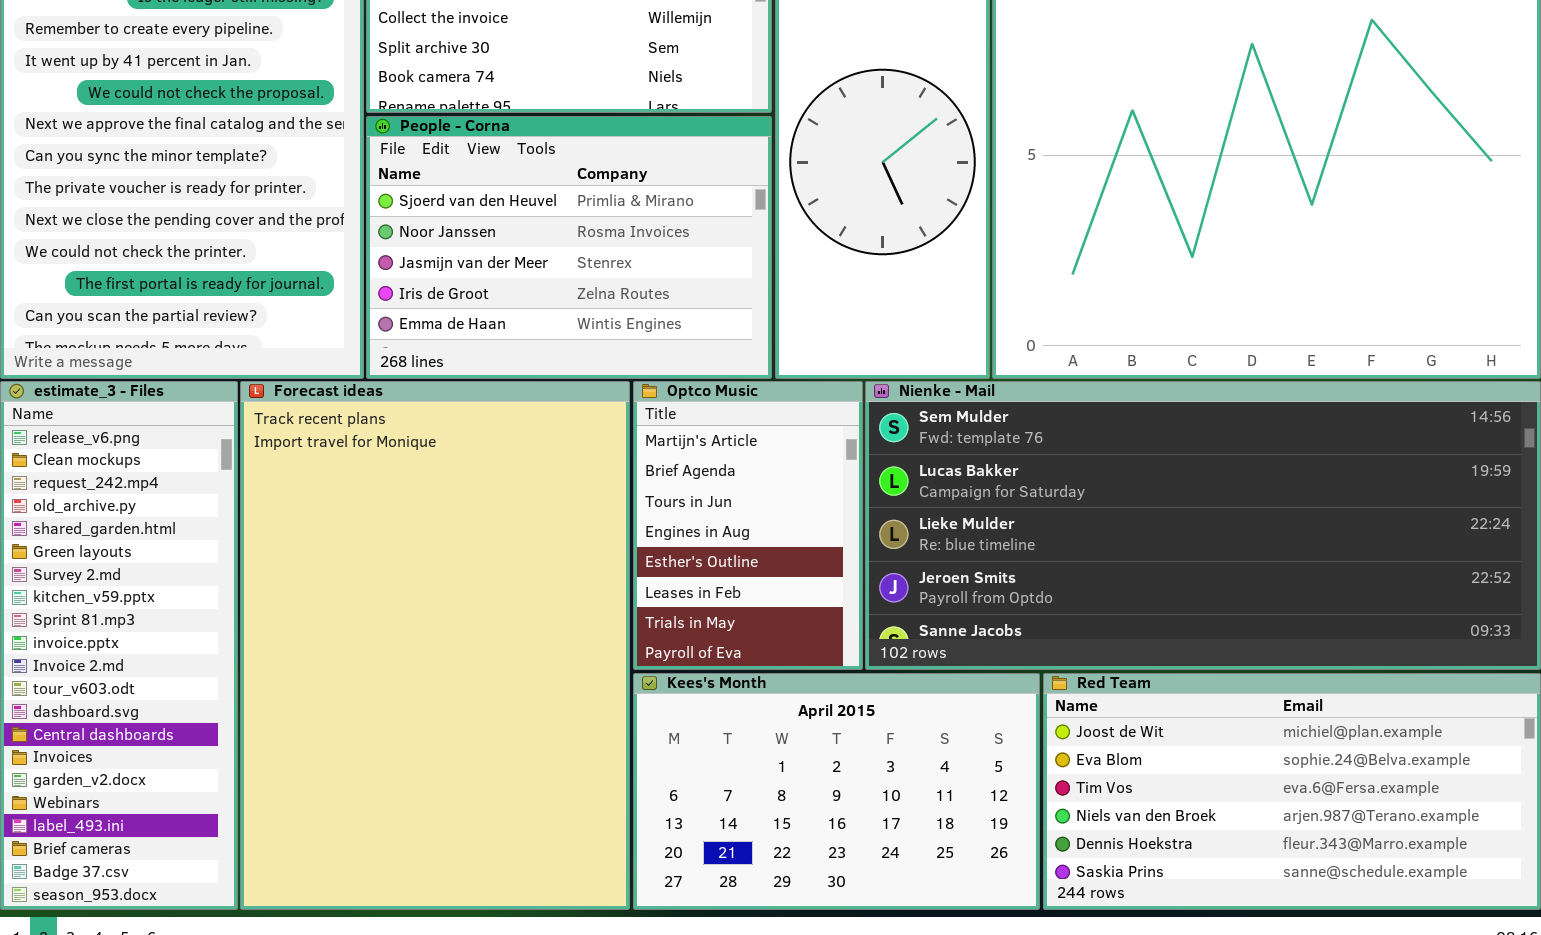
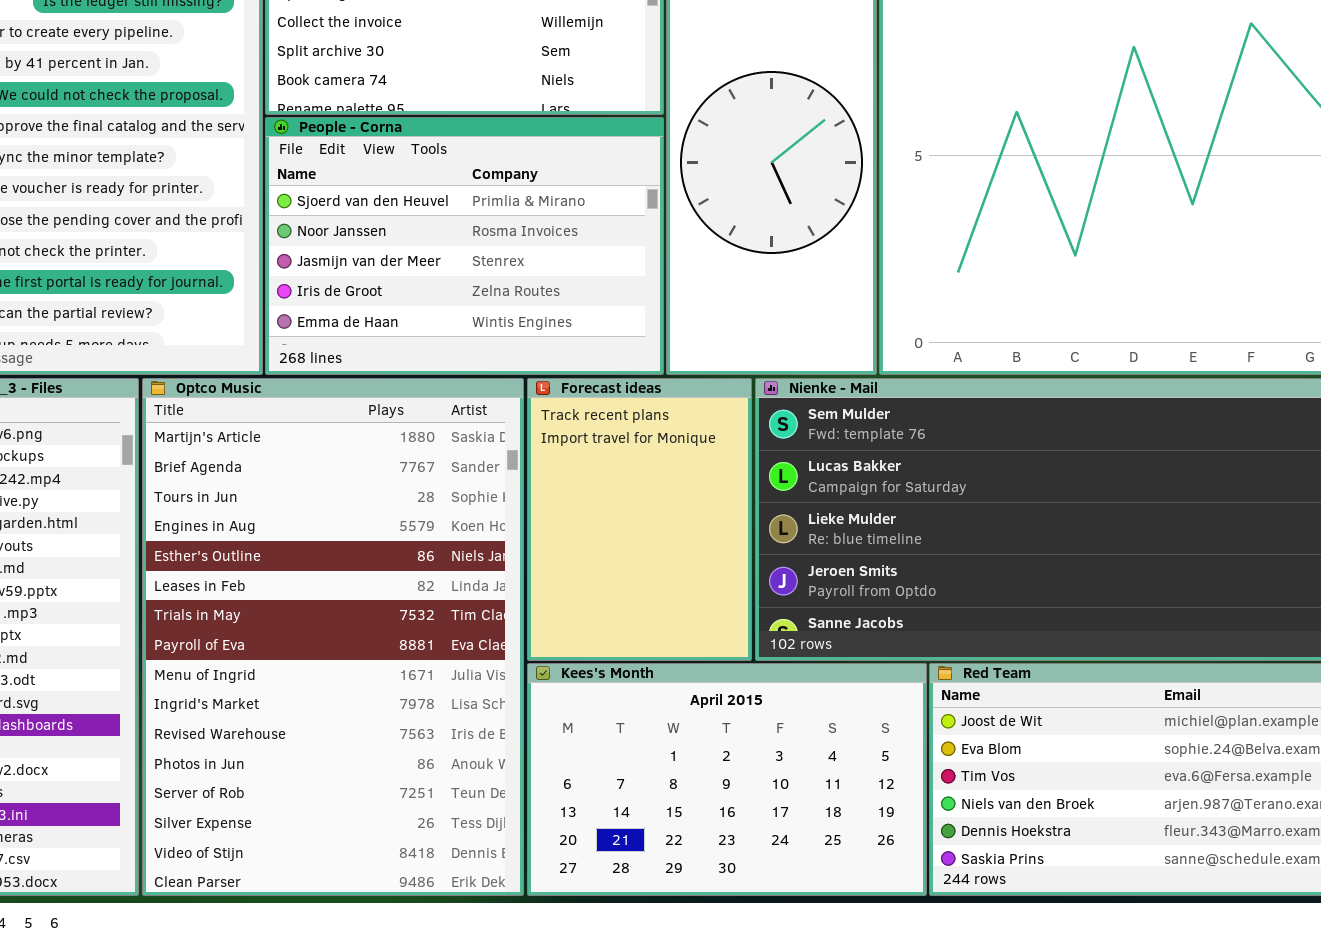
Forecast ideas: [240,381,630,910] -> [527,378,752,661], moved, resized
Optco Music: [633,381,863,670] -> [142,378,524,896], moved, resized

